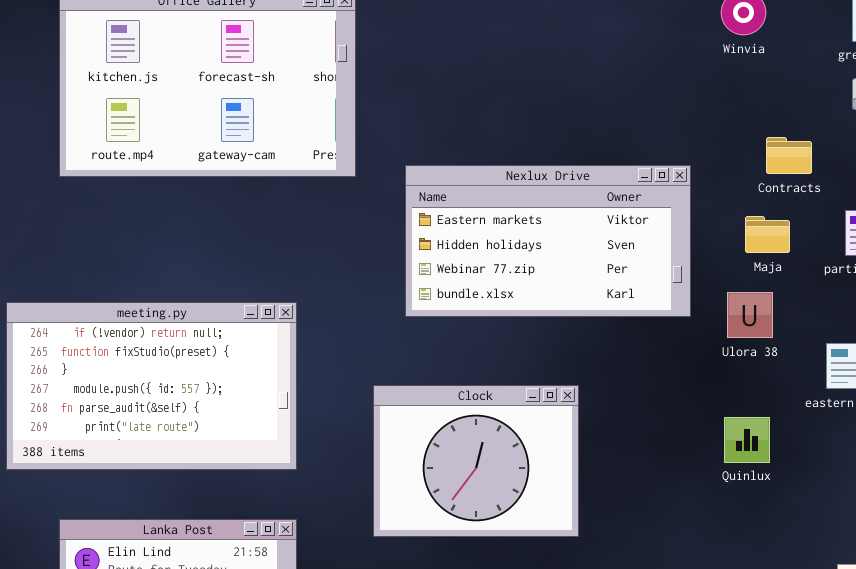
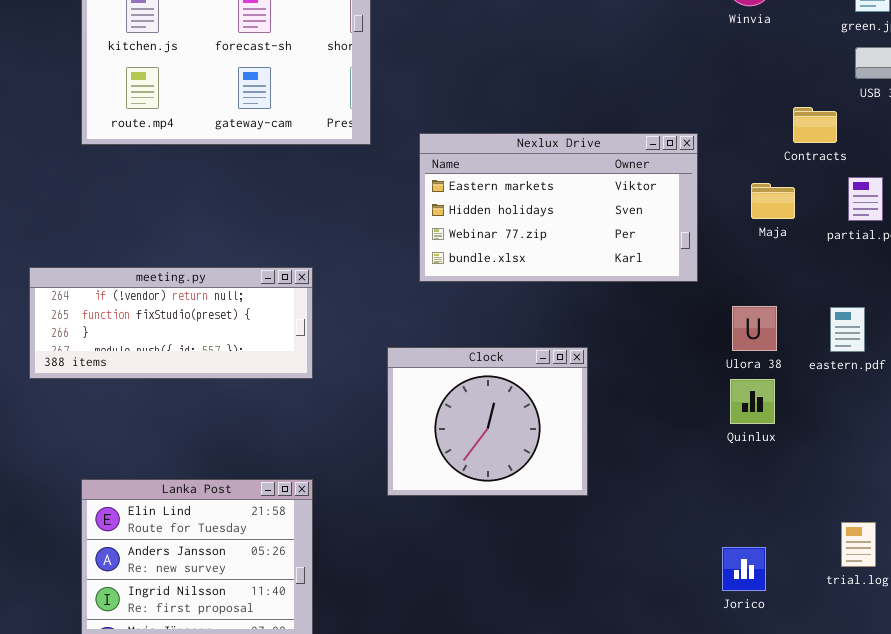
Contracts: [766,137,812,174] -> [793,107,837,143], moved
Ulora 38: [727,292,773,338] -> [732,306,777,351], moved
meeting.py: [6,302,297,470] -> [29,267,313,379], resized

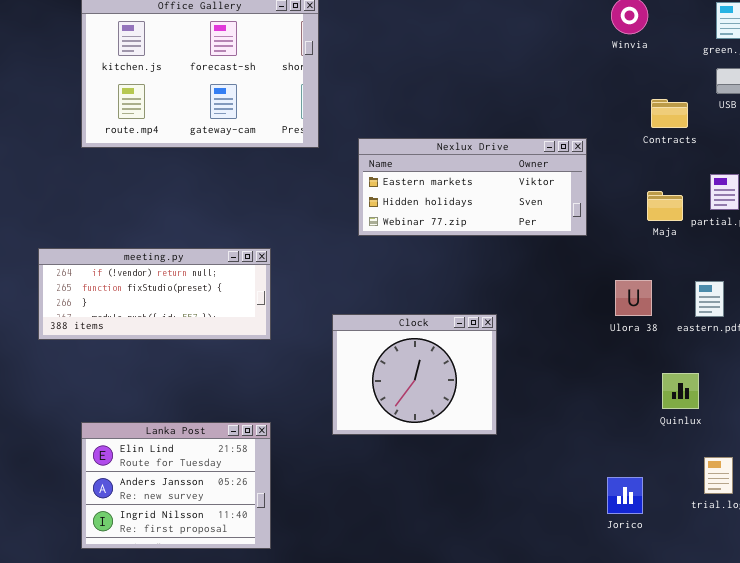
Contracts: [793,107,837,143] -> [651,99,688,128], moved
Nexlux Drive: [419,133,698,282] -> [358,138,587,236], resized
Maja: [751,183,795,219] -> [647,191,683,221], moved
Quinlux: [730,379,775,424] -> [662,373,699,409], moved

